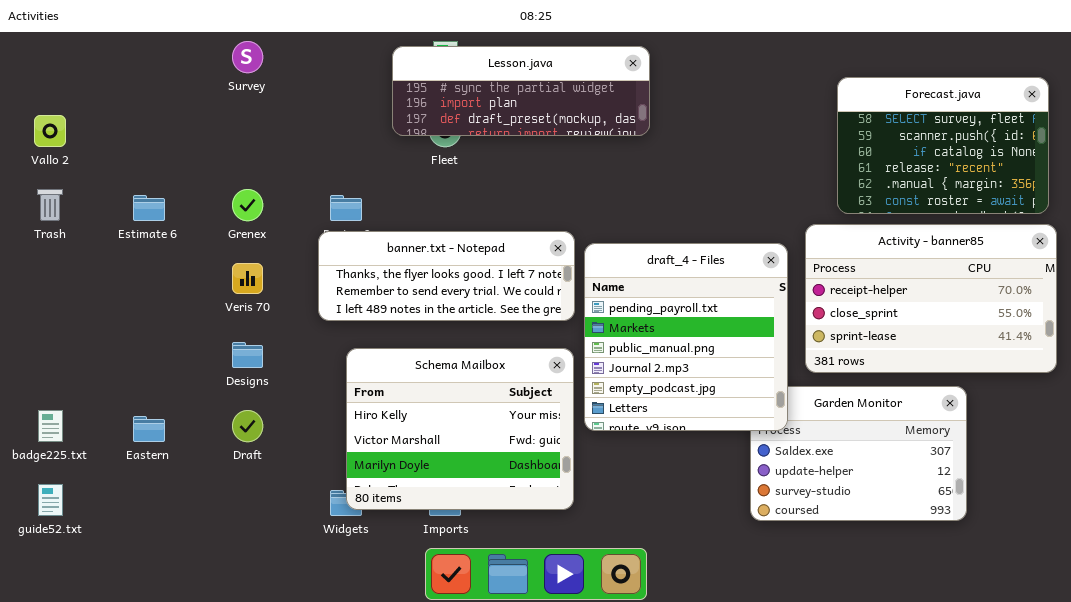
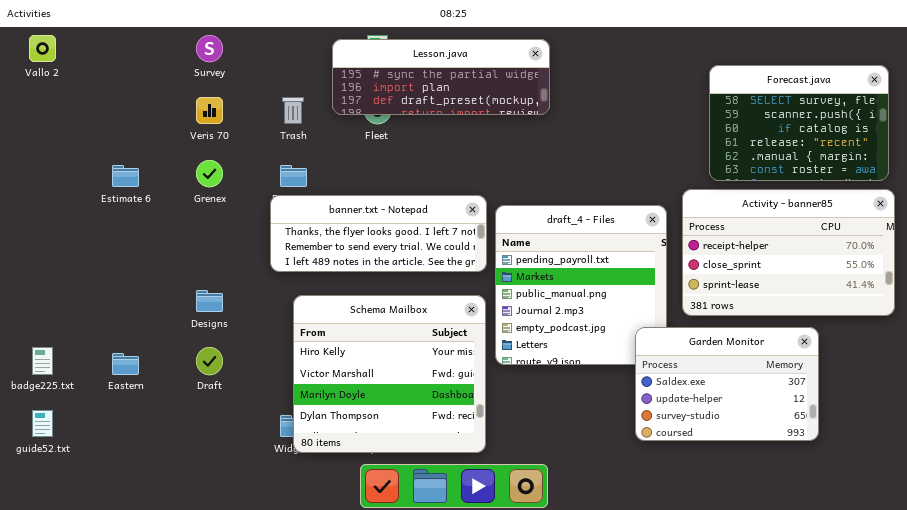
Vallo 2: [34,115,66,147] -> [29,35,56,62], moved
Trash: [37,189,63,221] -> [282,97,304,124], moved
Veris 70: [232,263,263,294] -> [196,97,223,124], moved
Schema Mailbox: [346,348,574,510] -> [293,295,486,453], resized
Garden Monitor: [750,386,967,521] -> [635,327,819,441], raised

